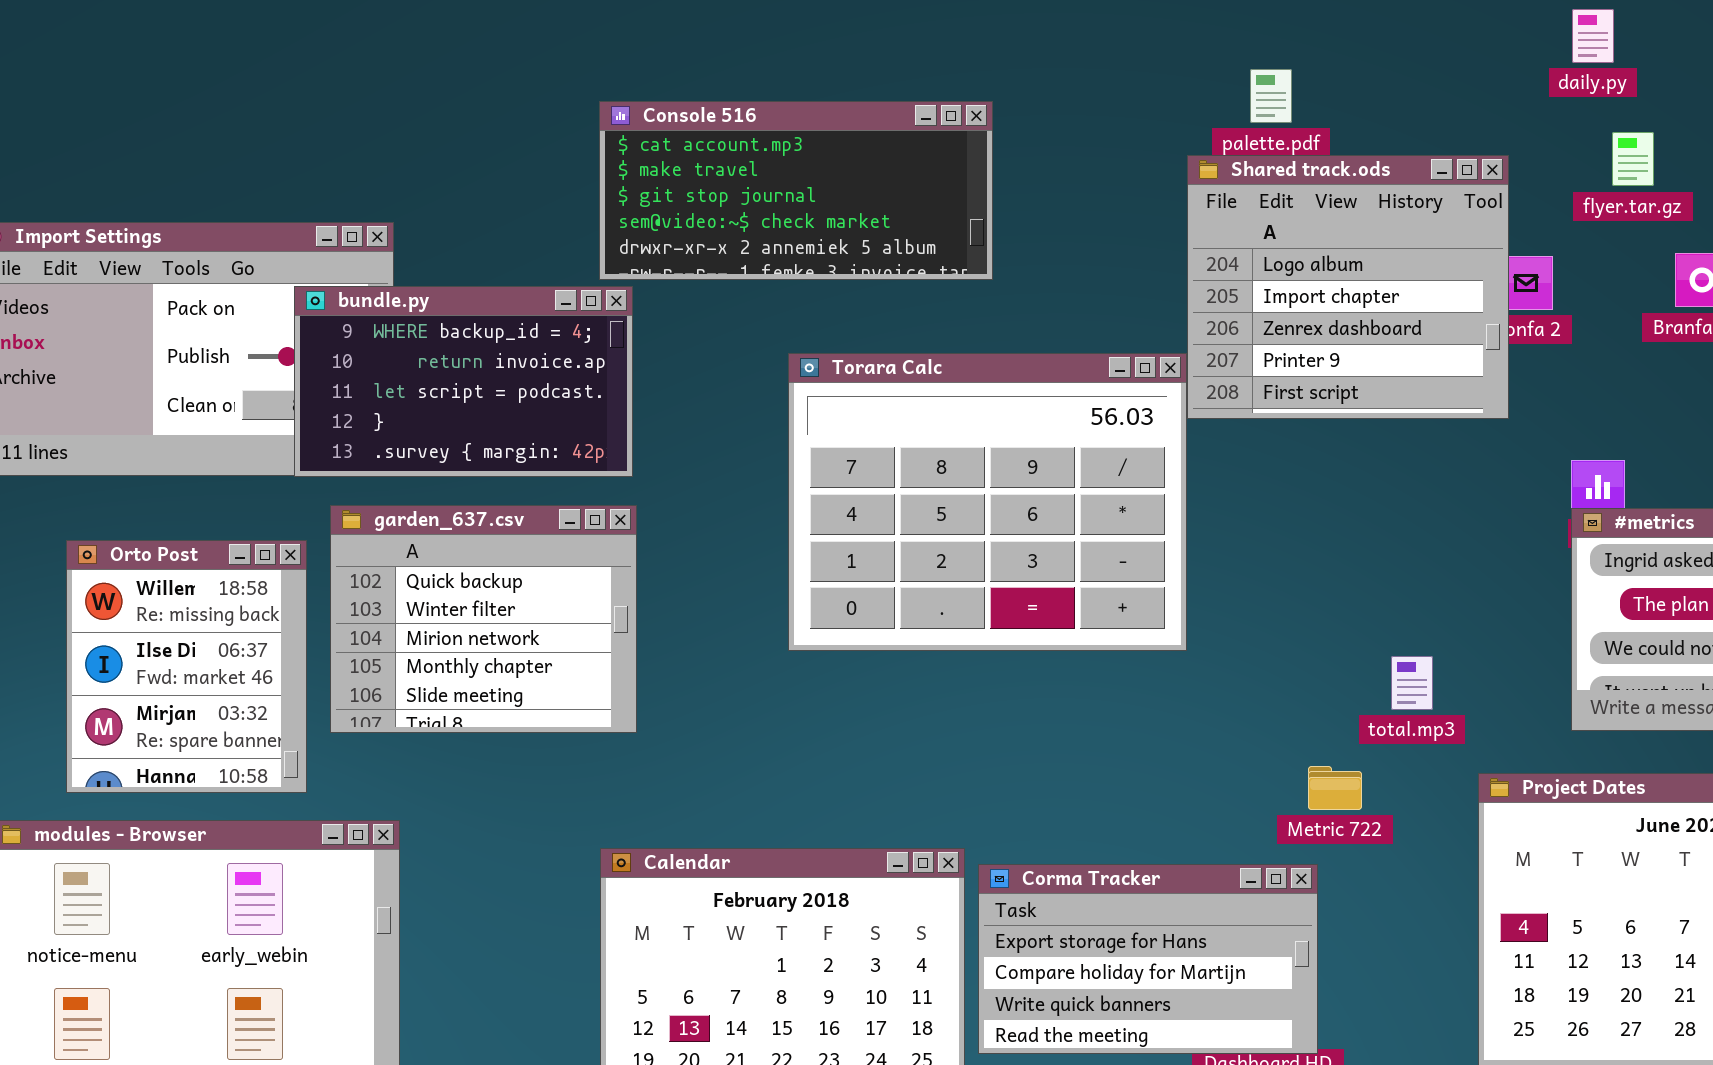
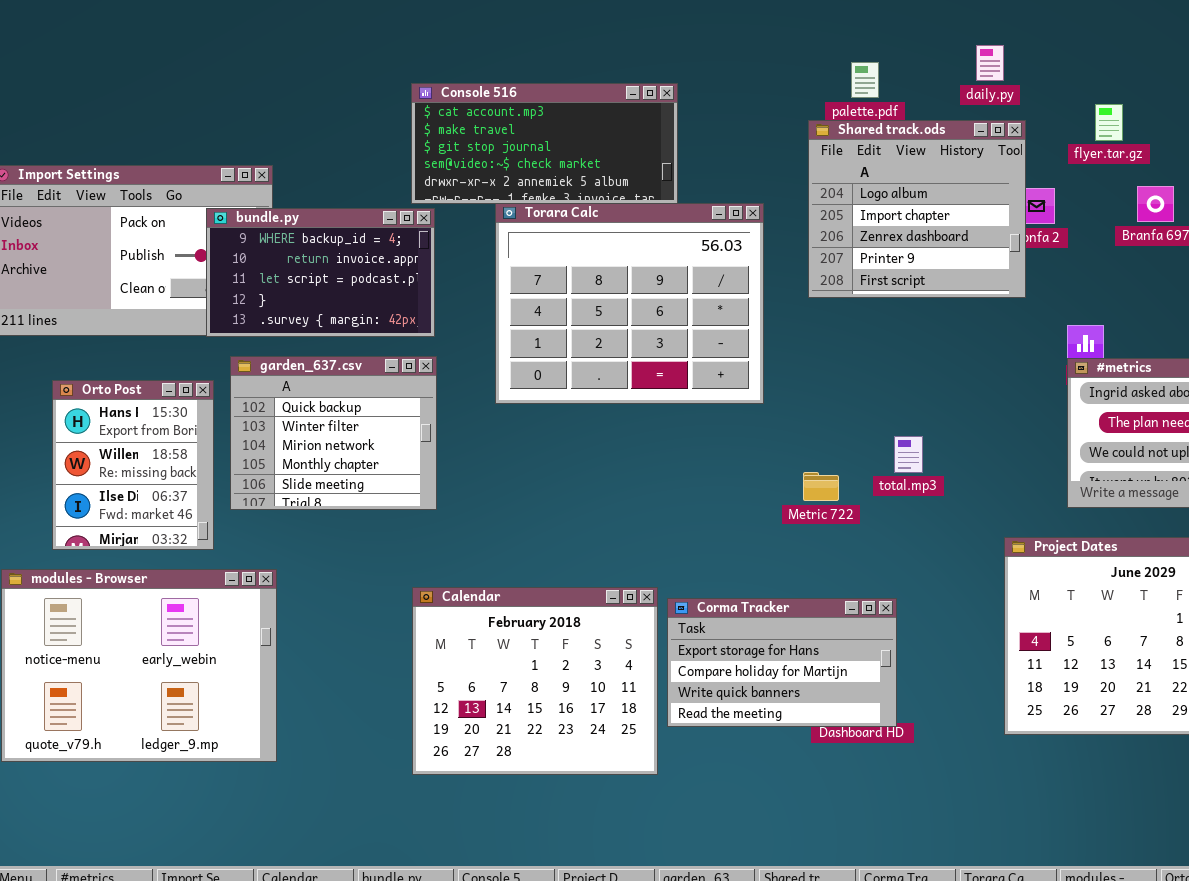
daily.py: [1572,9,1614,63] -> [976,45,1004,81], moved
Torara Calc: [788,353,1187,651] -> [495,203,764,404], moved
Orto Post: [66,540,307,793] -> [52,380,214,550], scrolled up 1 row
total.mp3: [1391,656,1433,710] -> [894,436,923,473], moved
Metric 722: [1308,766,1362,810] -> [803,472,839,501], moved

